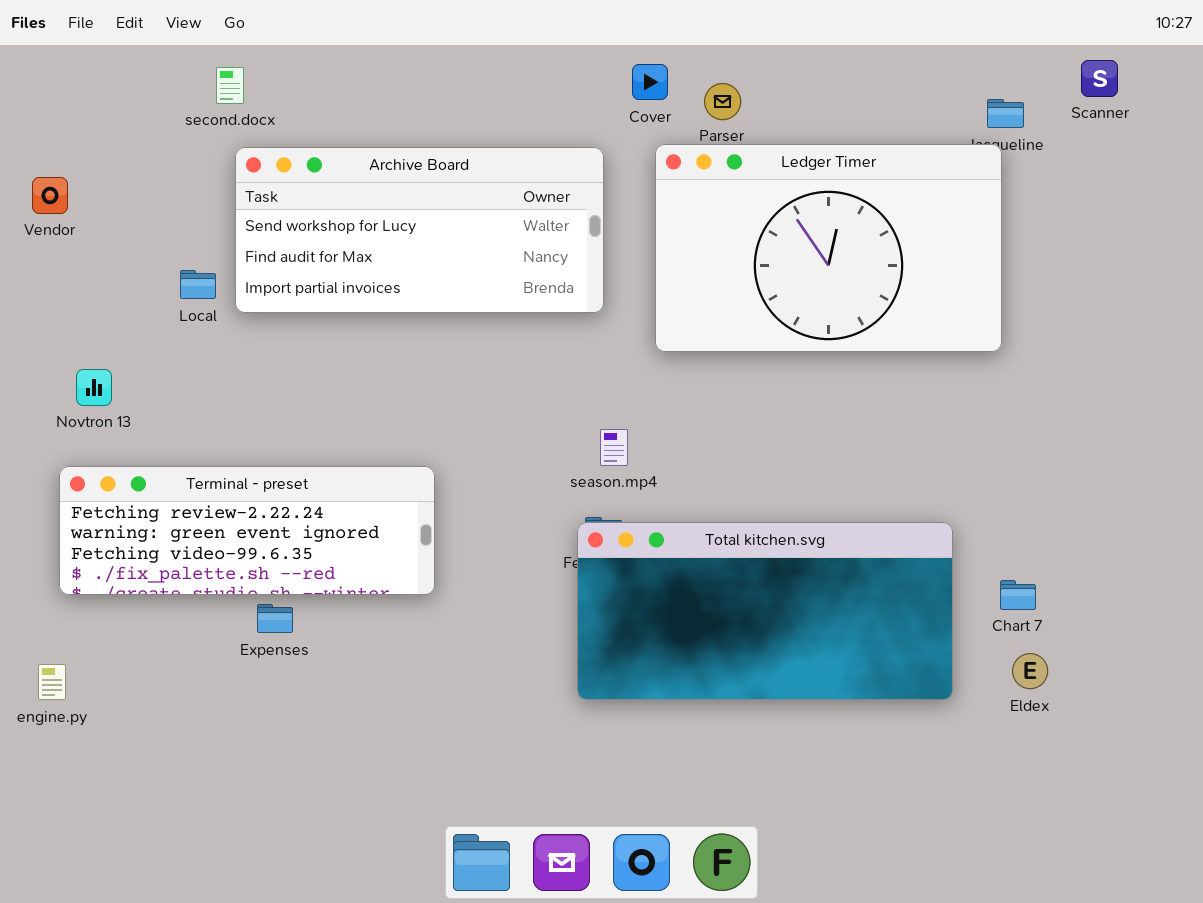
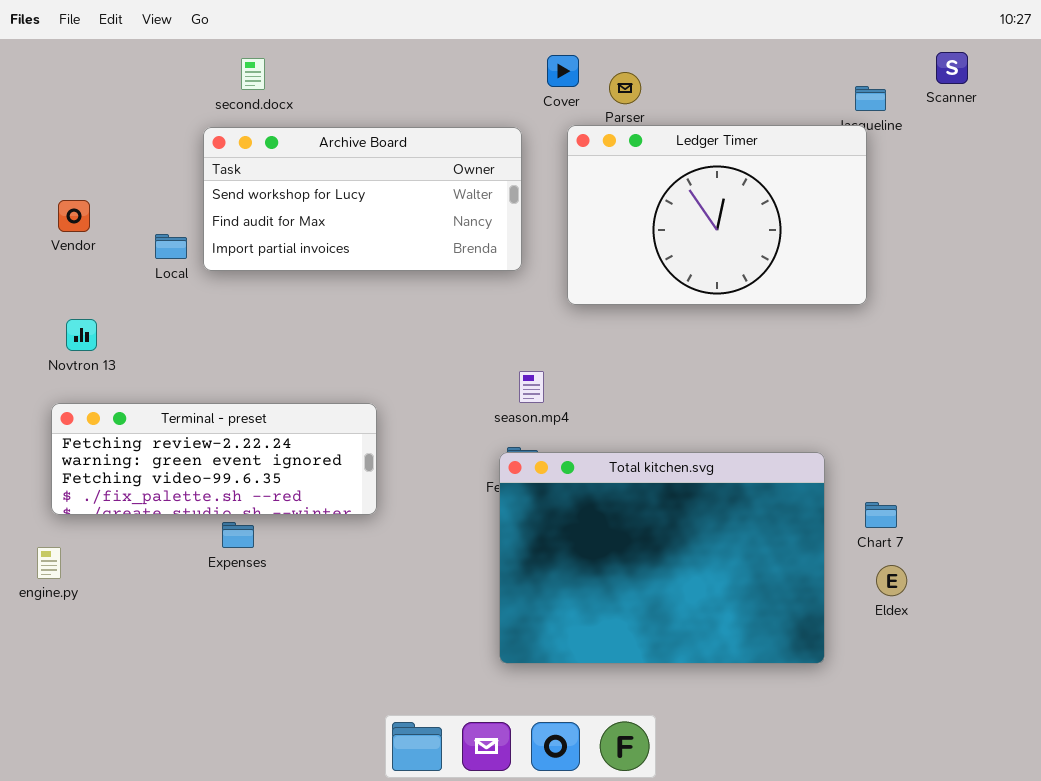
second.docx: [216,67,244,104] -> [241,58,265,90], moved
Vendor: [32,177,68,214] -> [58,200,90,232], moved
Total kitchen.svg: [577,522,953,700] -> [499,452,825,664], resized
engine.py: [38,664,66,700] -> [37,547,61,579], moved

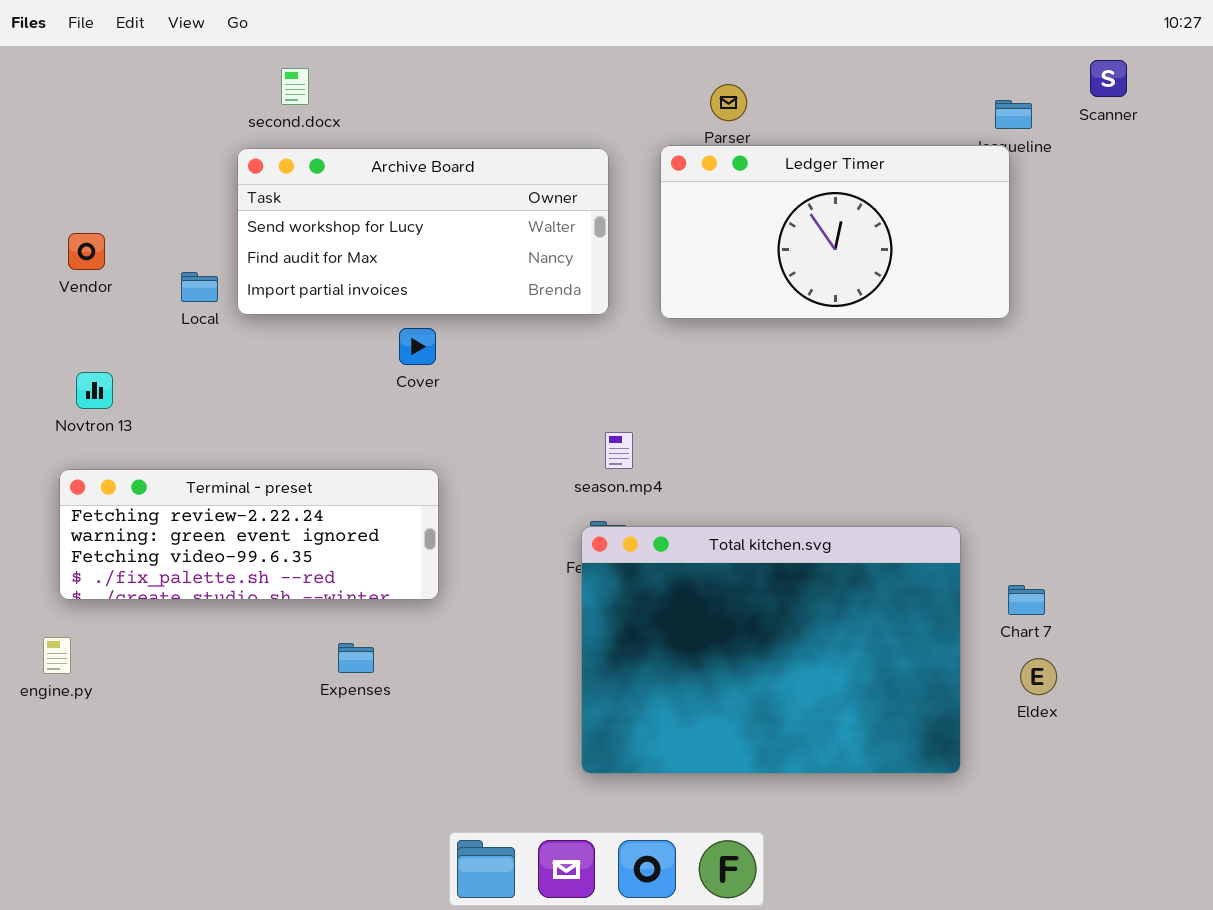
Cover: [547,55,579,87] -> [399,328,436,365], moved
Ledger Timer: [567,125,867,305] -> [660,145,1010,319], resized
Expenses: [222,522,254,548] -> [338,643,374,673], moved

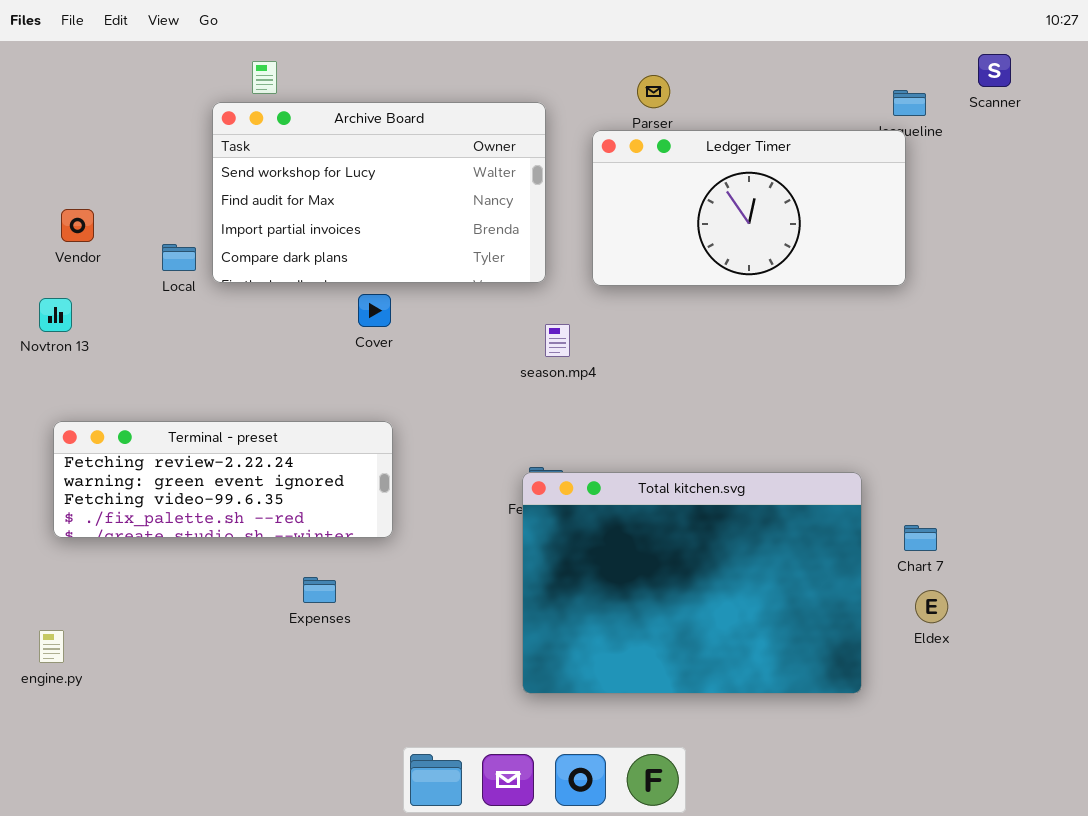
Archive Board: [237,148,609,315] -> [212,102,546,283], resized
Novtron 13: [76,372,113,409] -> [39,298,72,332], moved
season.mp4: [605,432,633,469] -> [545,324,570,357], moved
engine.py: [43,637,71,674] -> [39,630,64,663], moved

